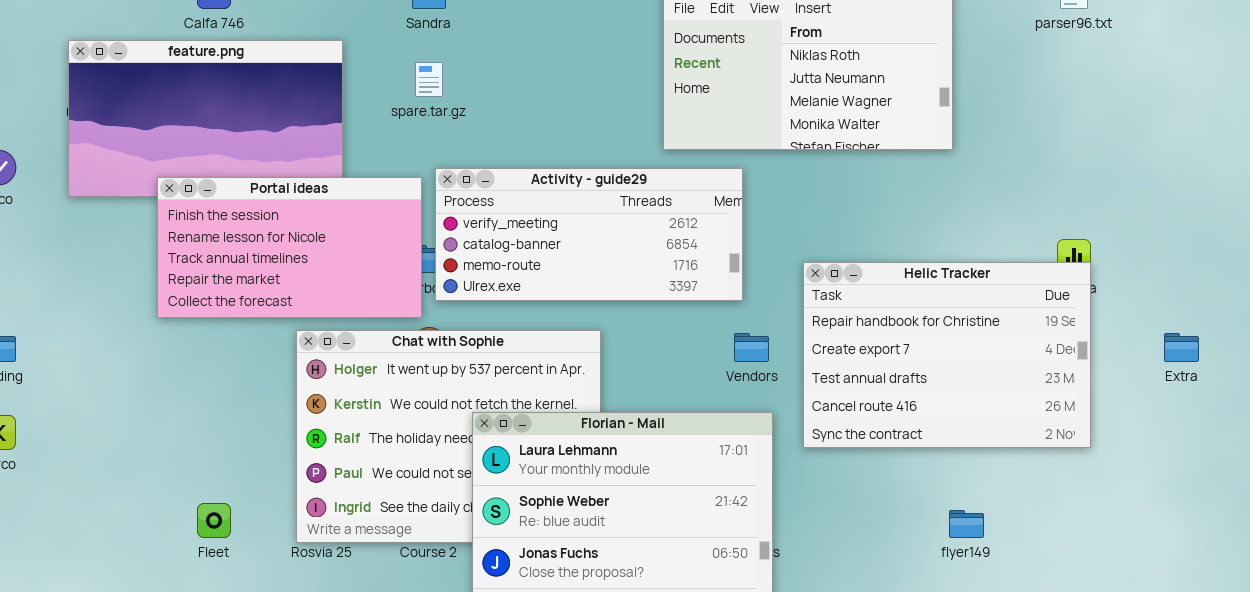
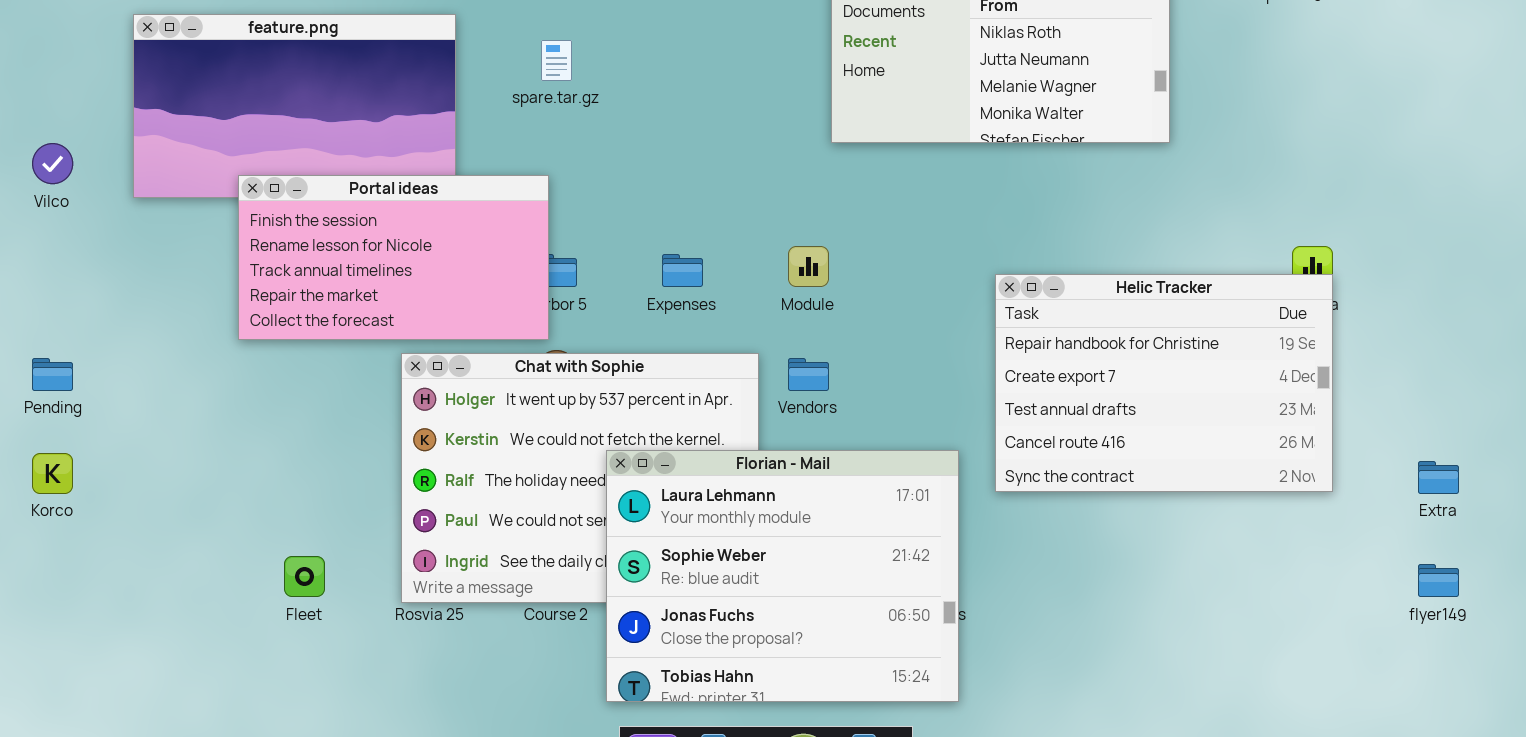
Activity - guide29: [435,168,743,301] -> none, closed
Vendors: [734,333,769,362] -> [788,358,829,391], moved
Extra: [1164,333,1199,362] -> [1418,461,1459,494], moved
flyer149: [949,510,984,538] -> [1418,564,1459,597], moved

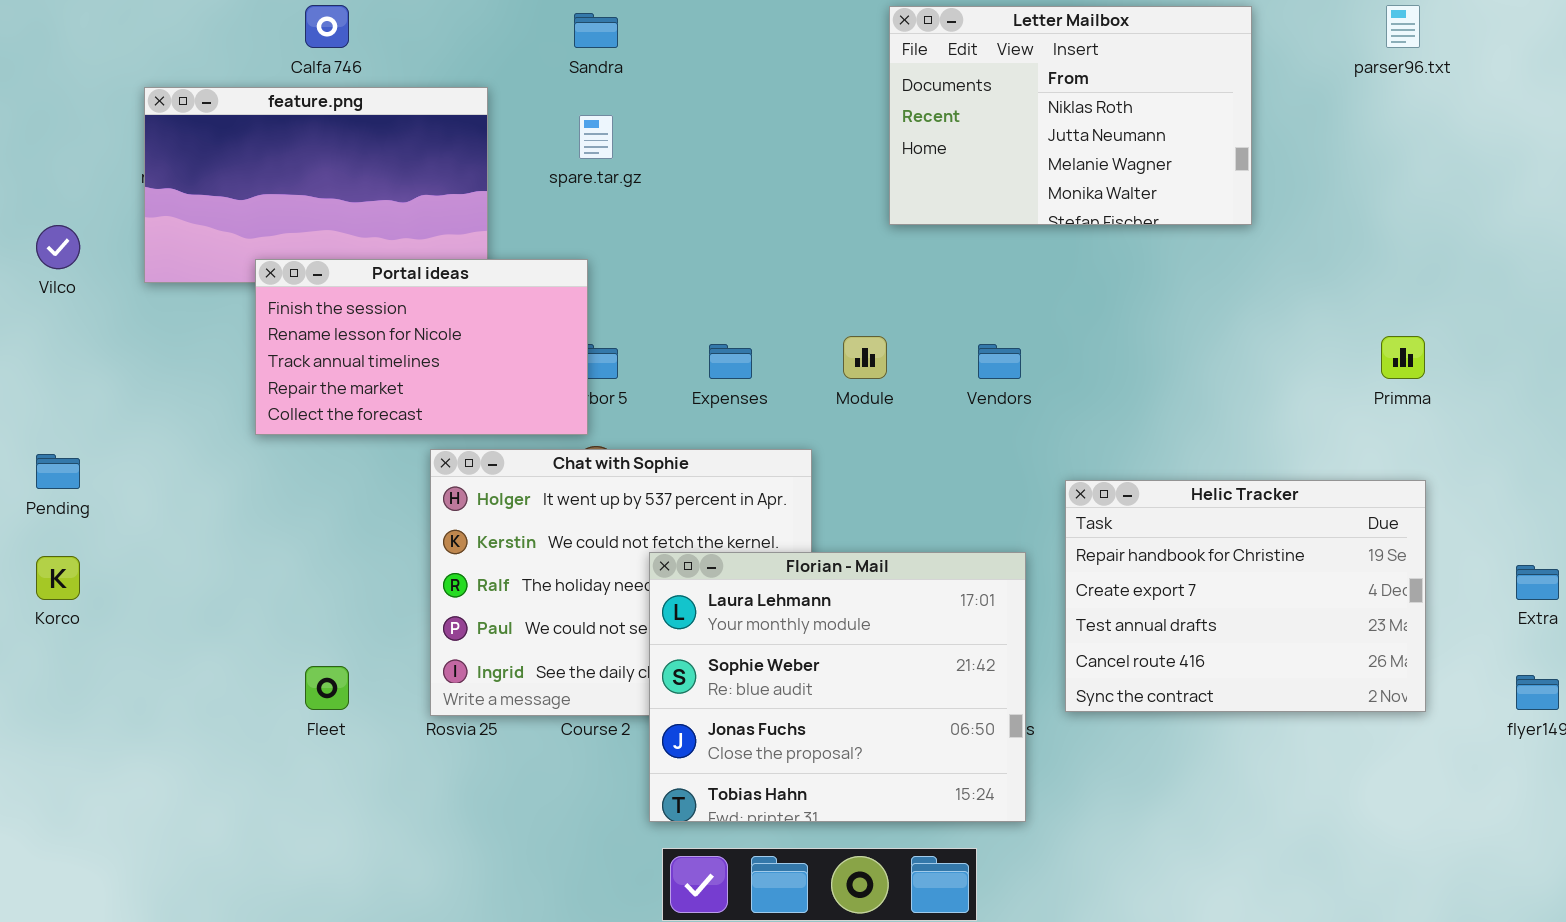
Helic Tracker: [995,274,1333,492] -> [1065,480,1426,712], moved
Vendors: [788,358,829,391] -> [978,344,1021,379], moved

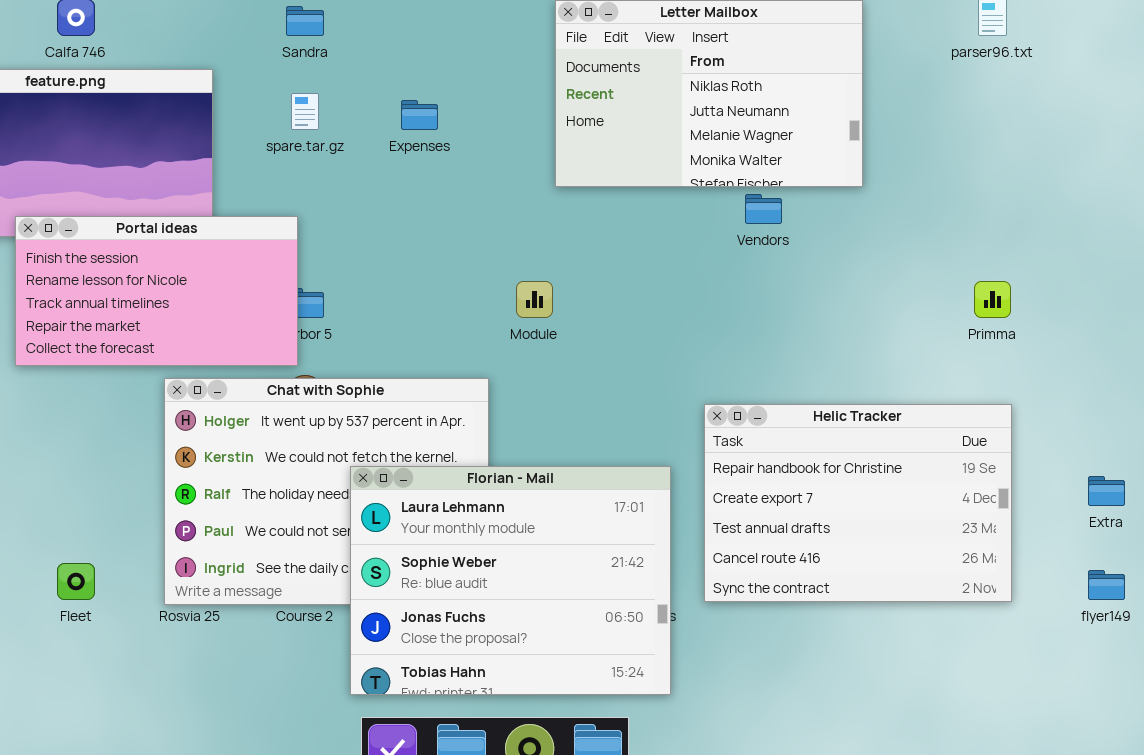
Expenses: [709,344,752,379] -> [401,100,438,130], moved
Vendors: [978,344,1021,379] -> [745,194,782,224], moved

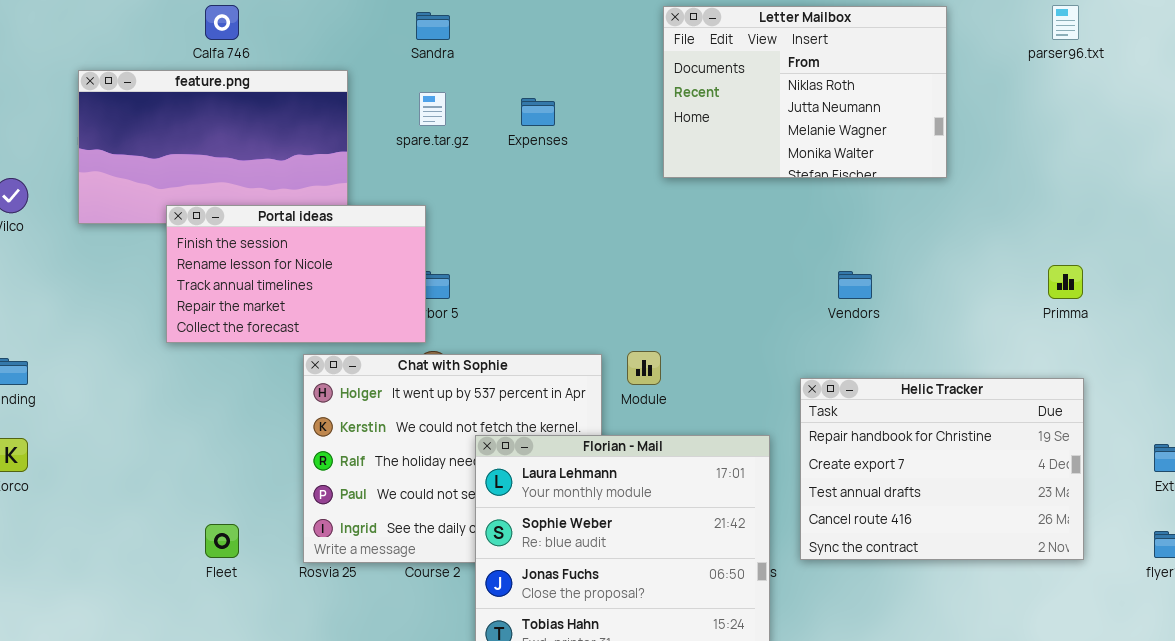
Vendors: [745,194,782,224] -> [838,271,872,299], moved
Module: [516,281,553,318] -> [627,351,661,385], moved

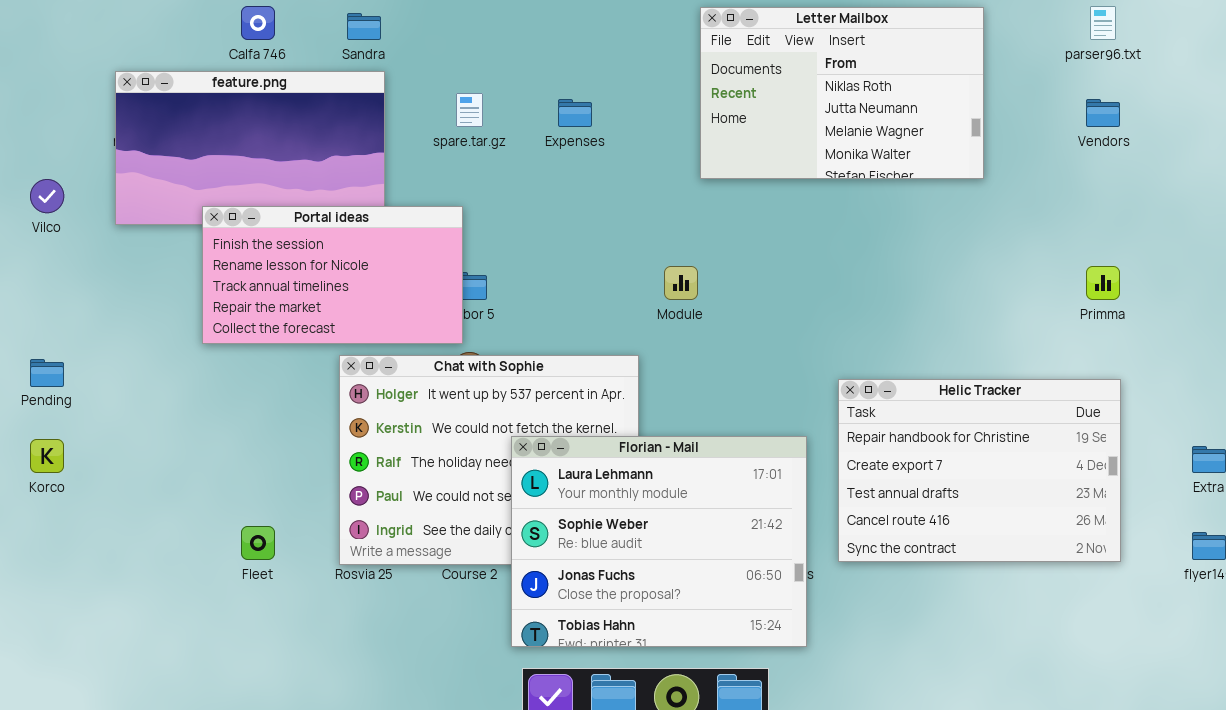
Sandra: [416,12,450,40] -> [347,13,381,40], moved
Vendors: [838,271,872,299] -> [1086,99,1120,127], moved
Module: [627,351,661,385] -> [664,266,698,300], moved

